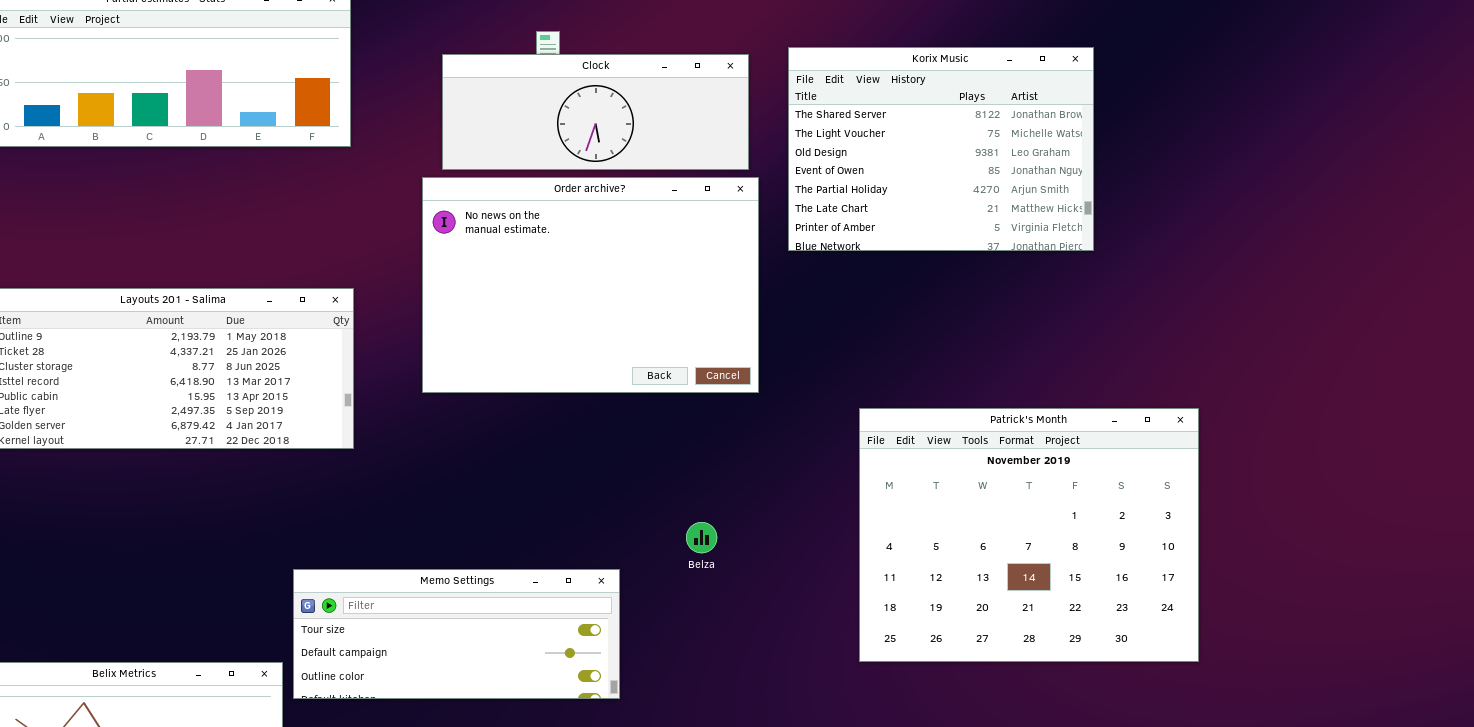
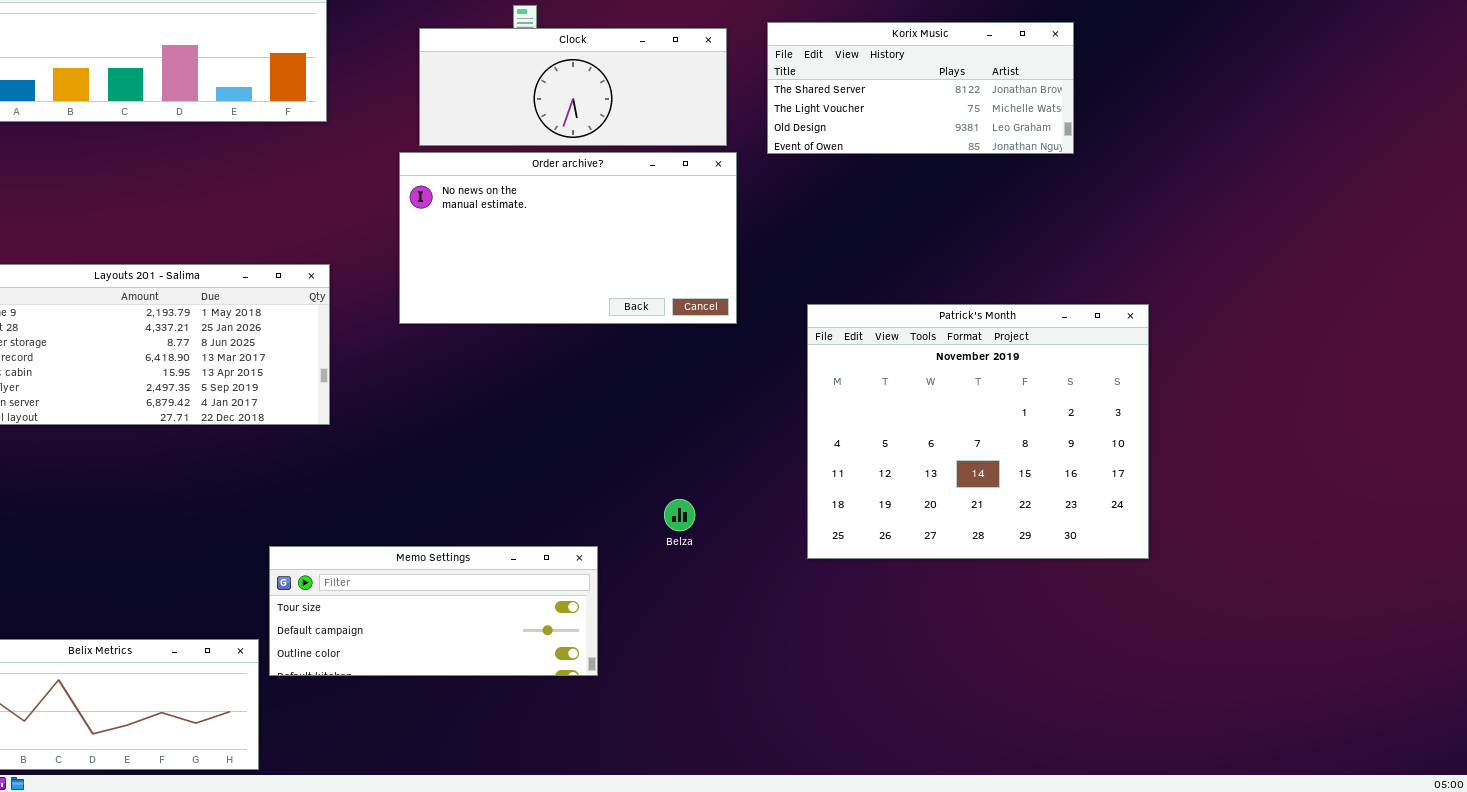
Korix Music: [788,47,1094,251] -> [767,22,1074,154], resized
Order archive?: [422,177,759,393] -> [399,152,737,324], resized
Patrick's Month: [859,408,1199,662] -> [807,304,1149,559], moved

